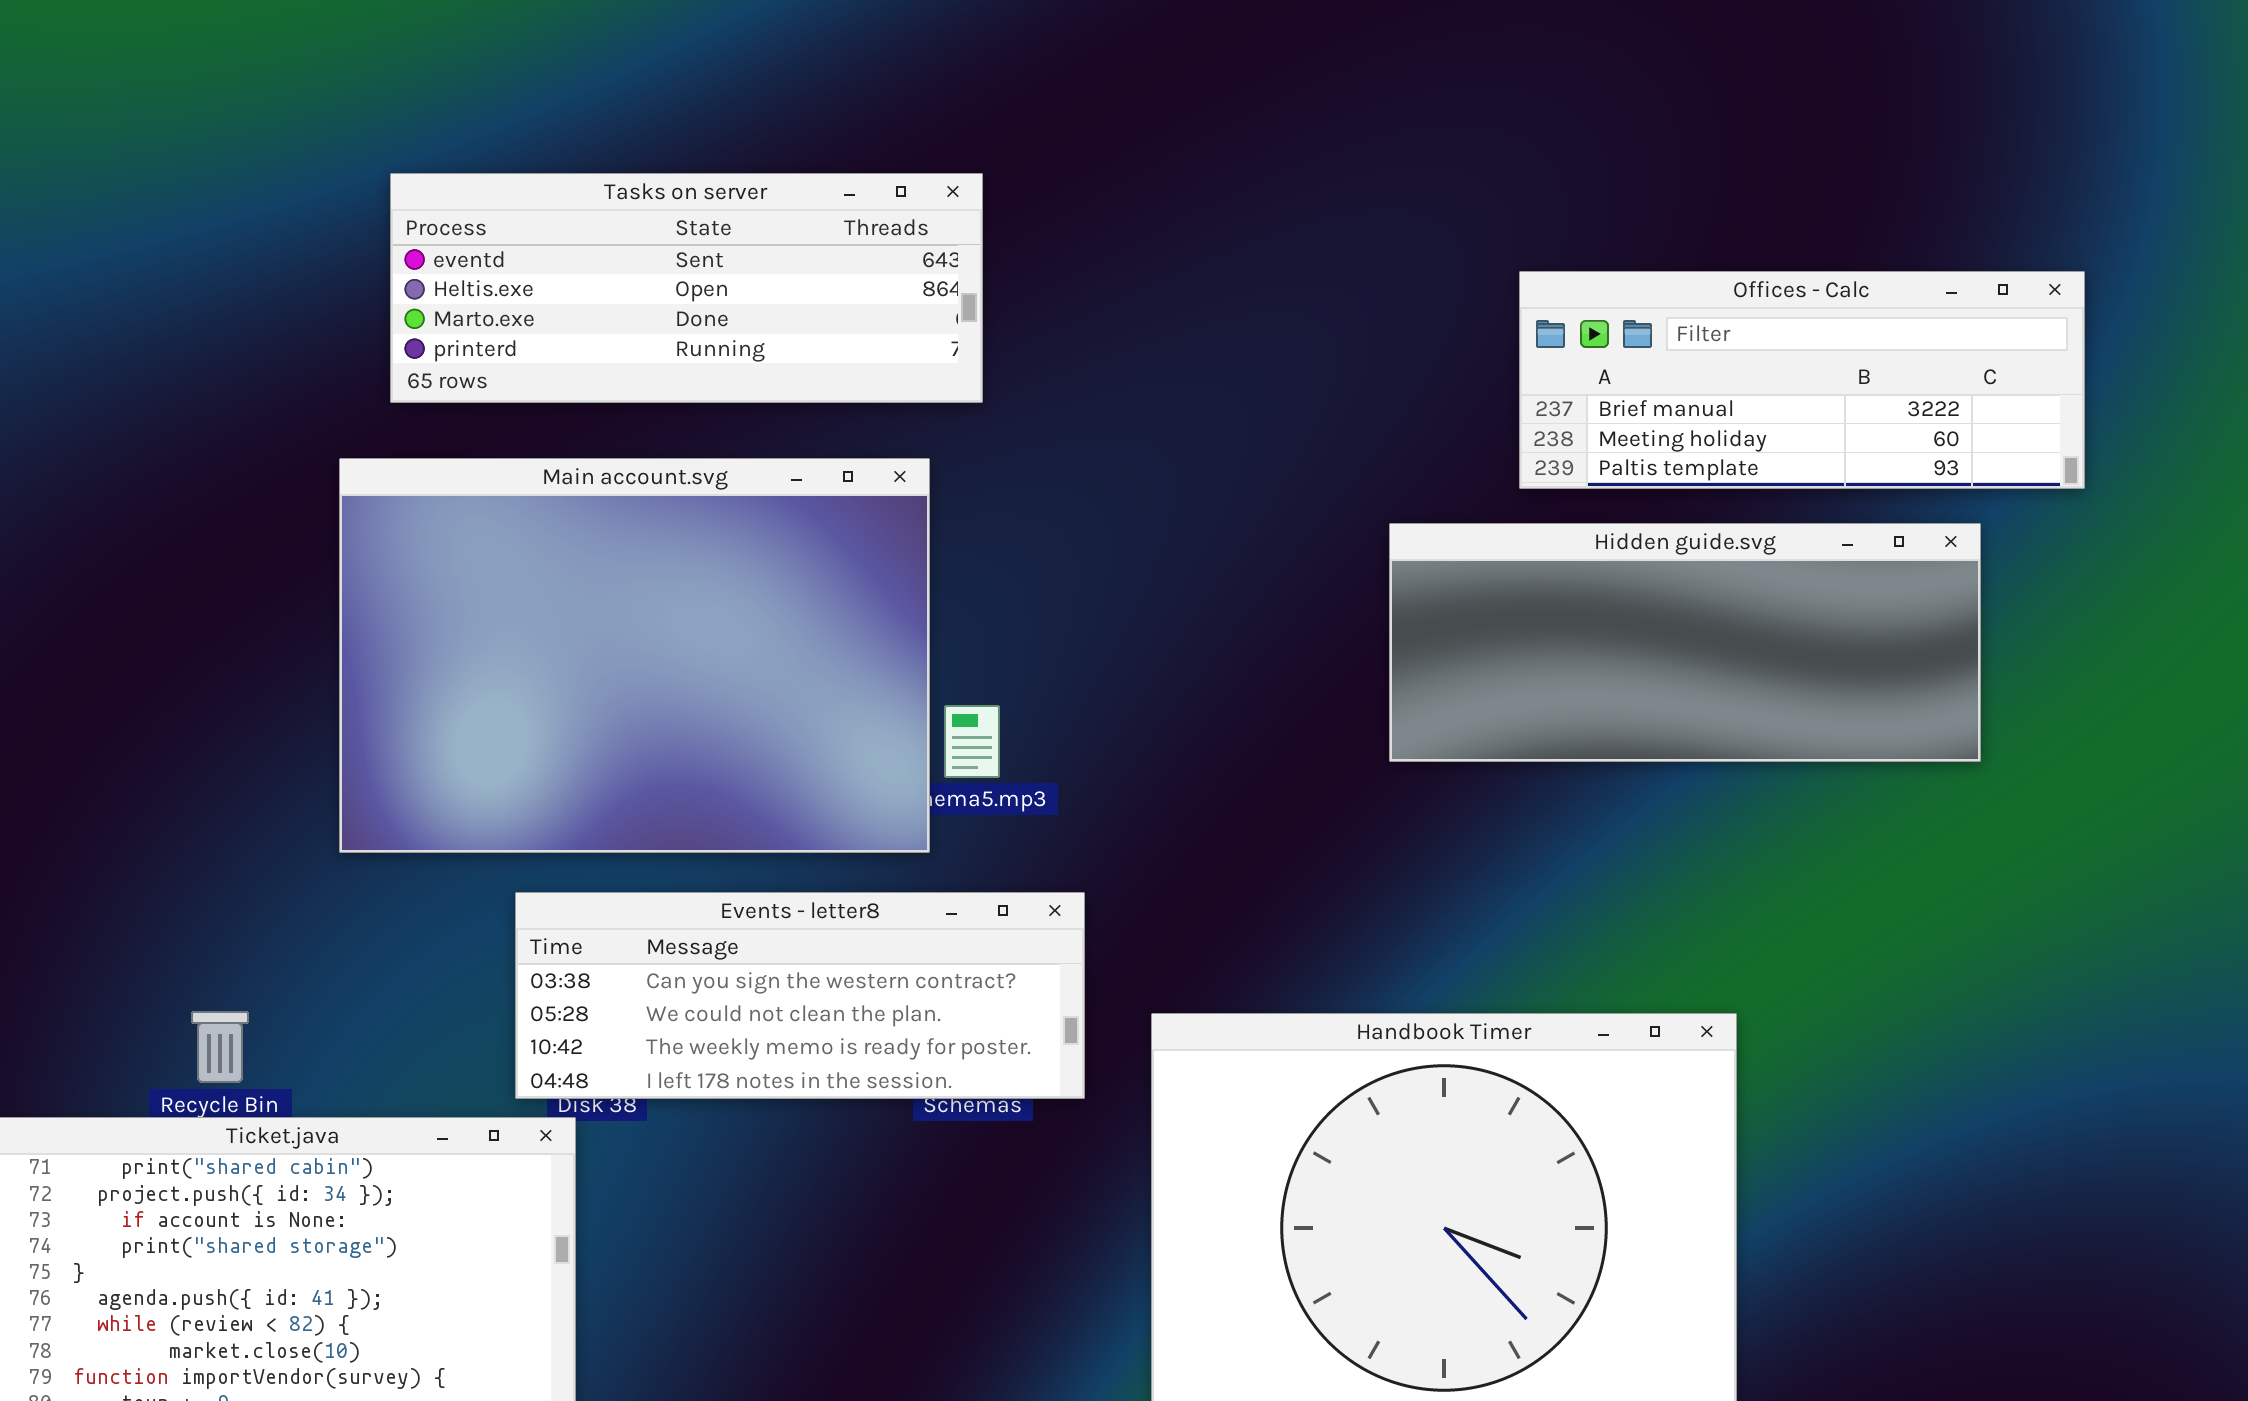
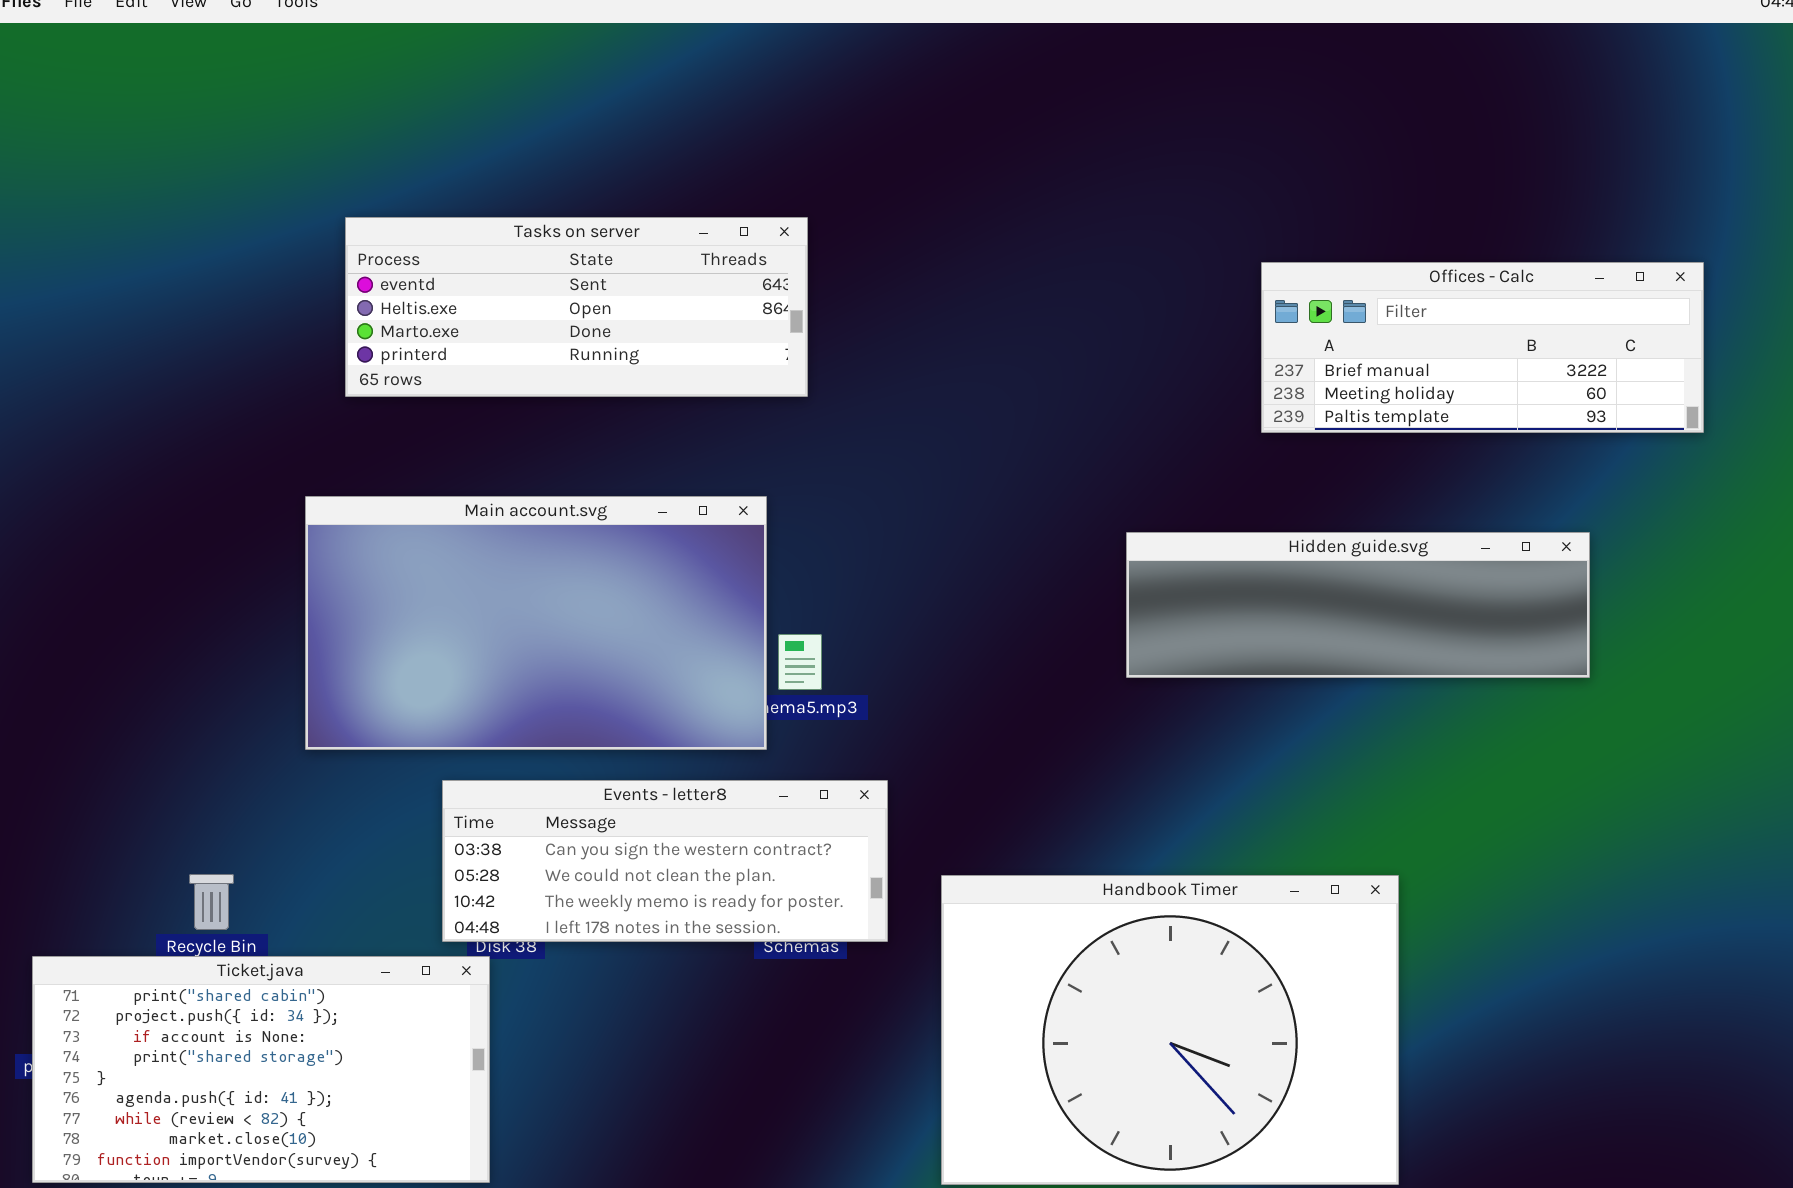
Offices - Calc: [1519,271,2085,489] -> [1261,262,1704,433], moved
Main account.svg: [339,458,930,853] -> [305,496,767,750], resized
Hidden guide.svg: [1389,523,1981,762] -> [1126,532,1590,678], resized

